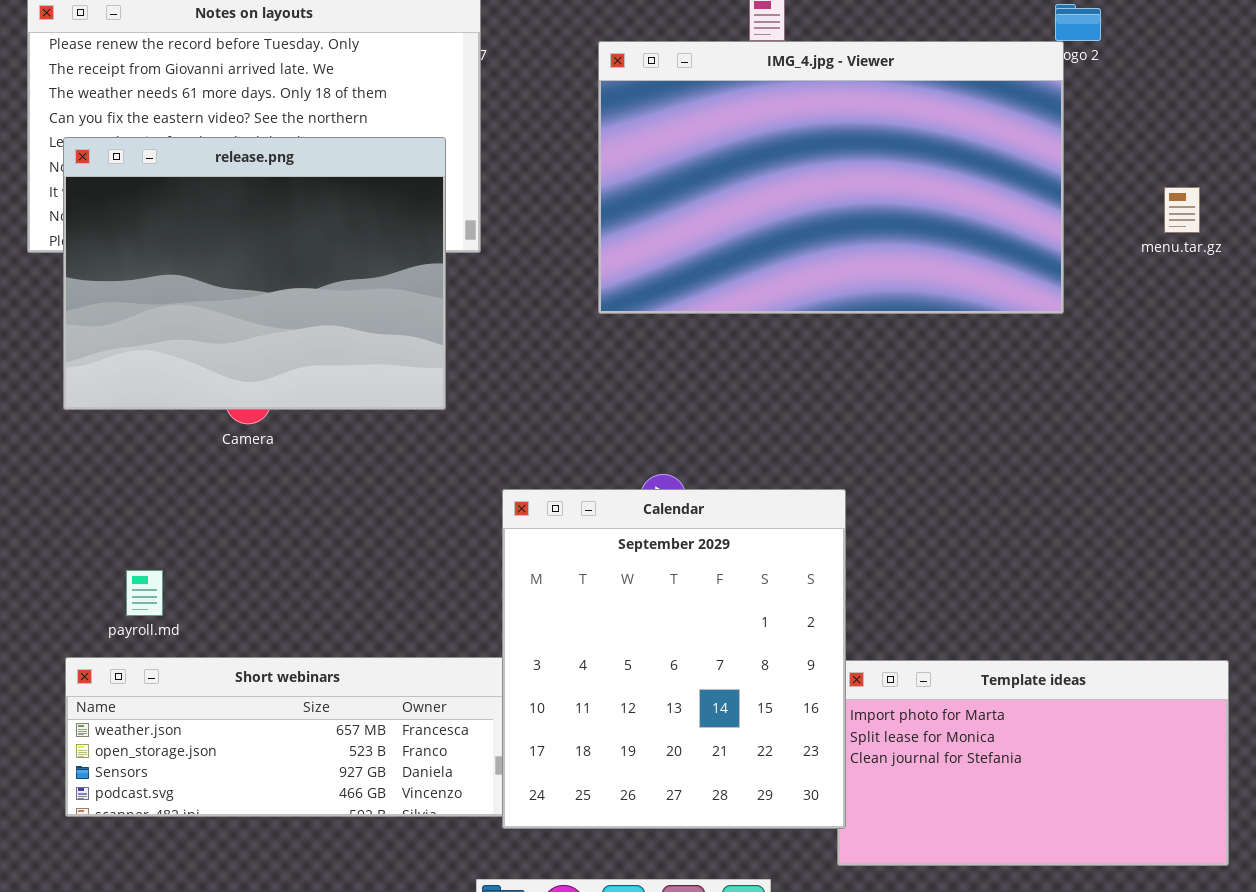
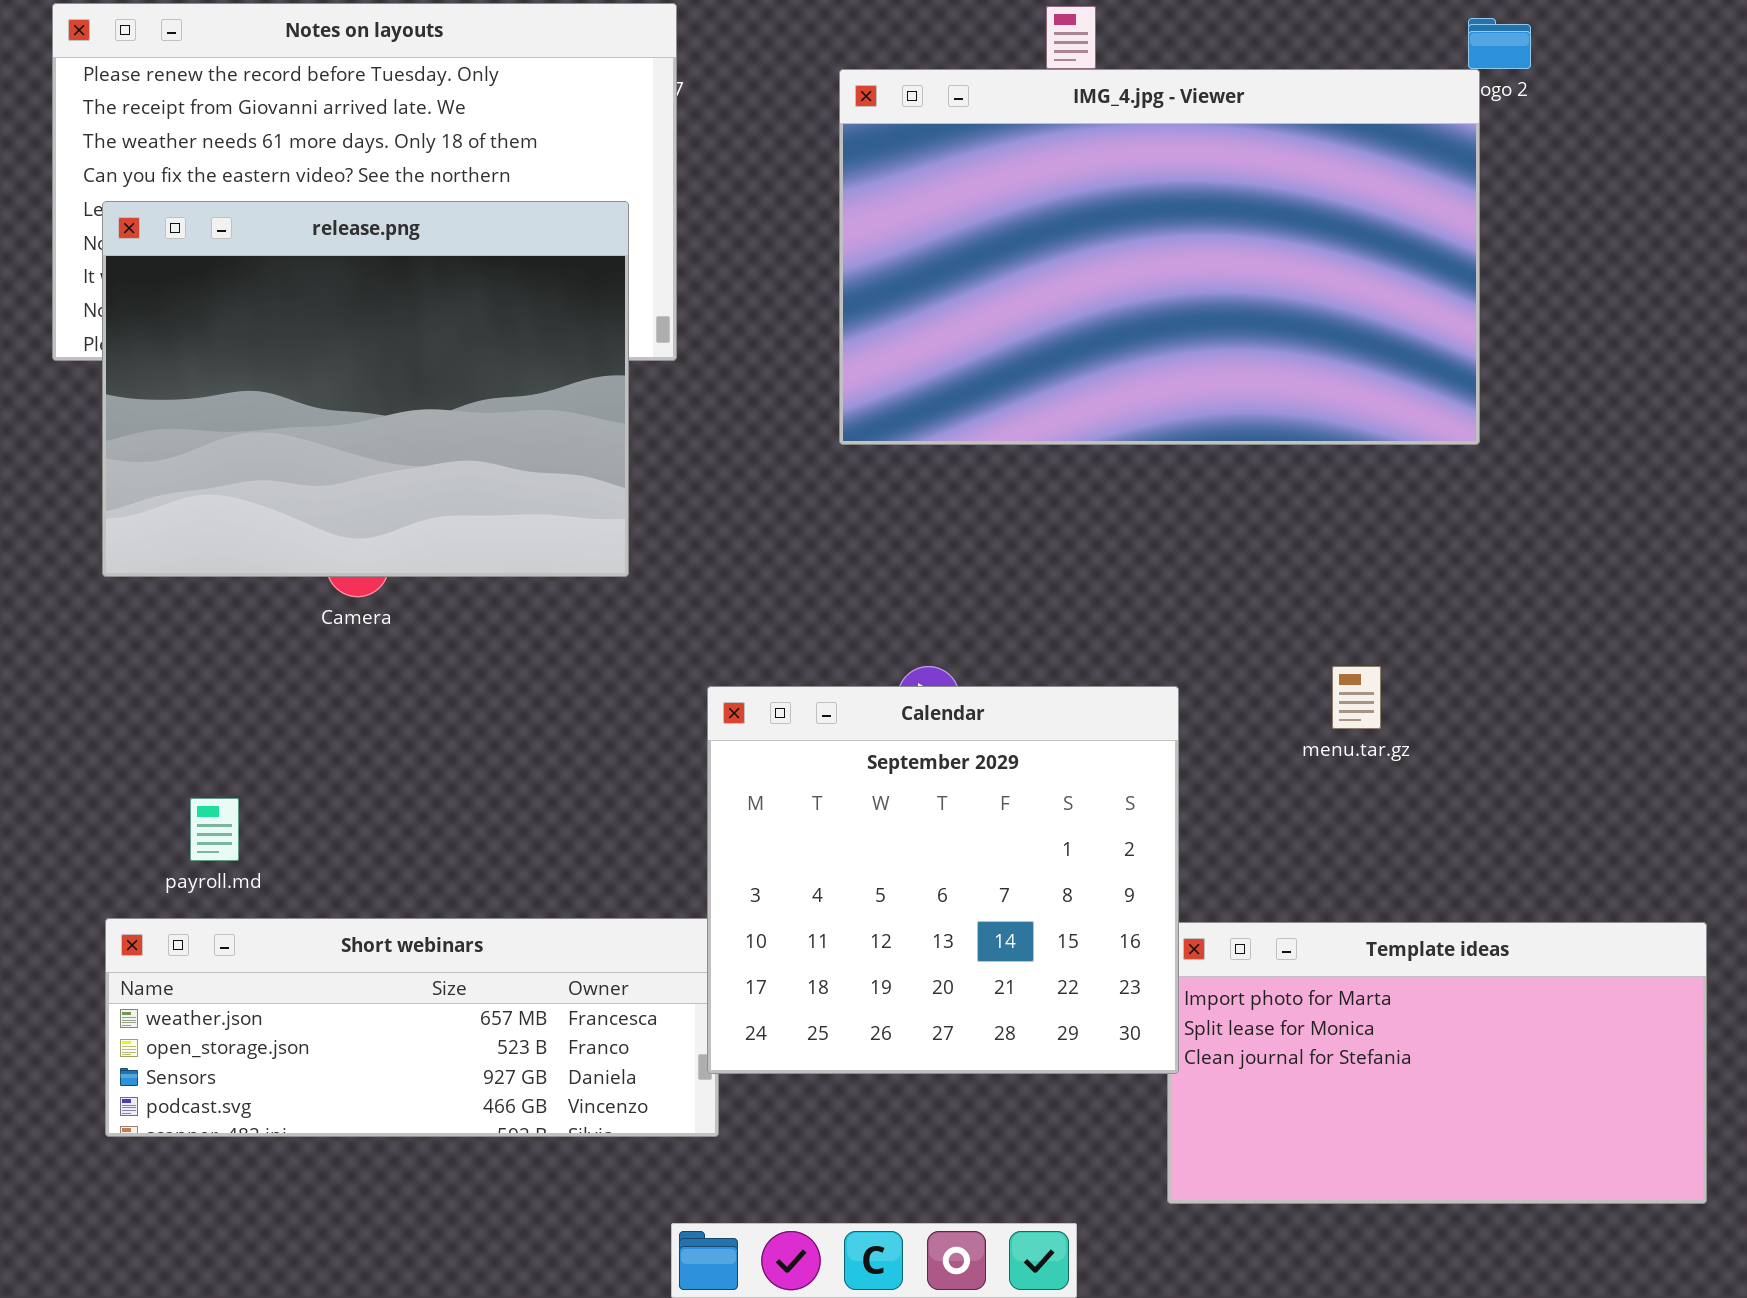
menu.tar.gz: [1164,187,1200,233] -> [1332,666,1381,729], moved
Calendar: [502,489,846,829] -> [707,686,1179,1074], resized

